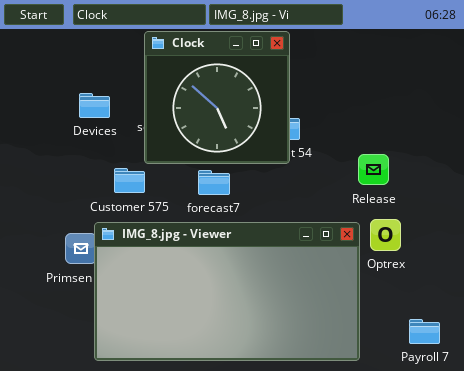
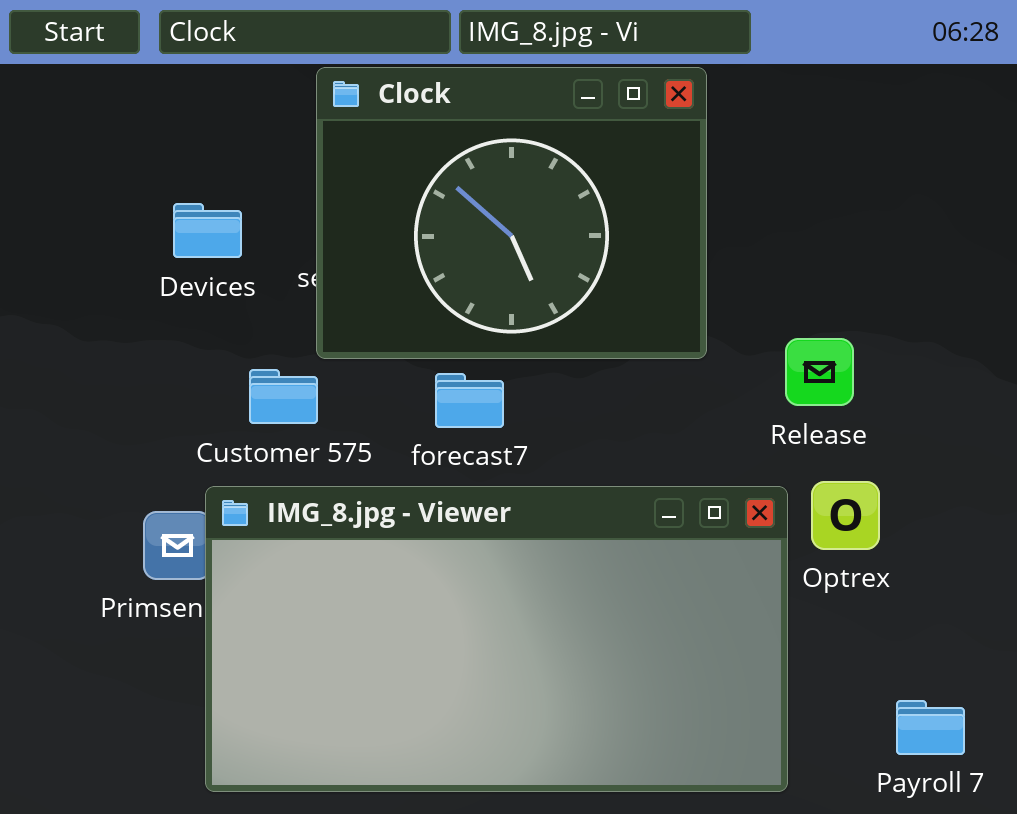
Clock: [144,31,290,164] -> [316,67,707,359], resized

